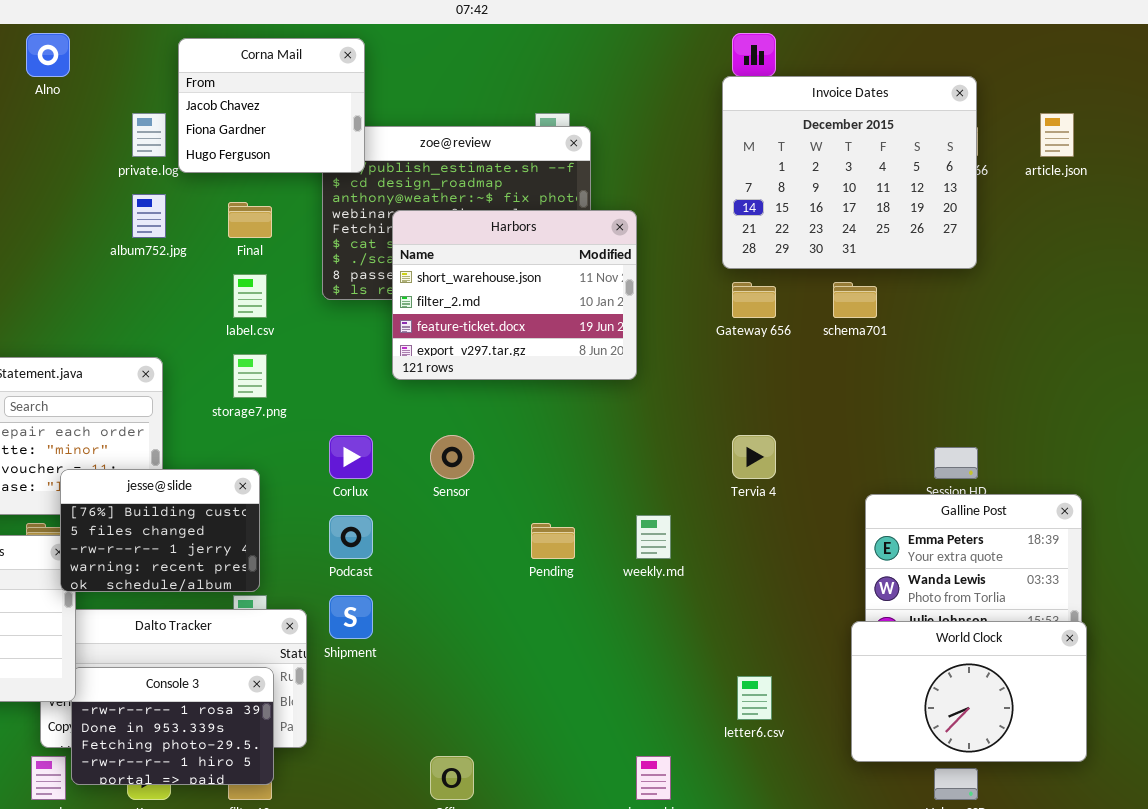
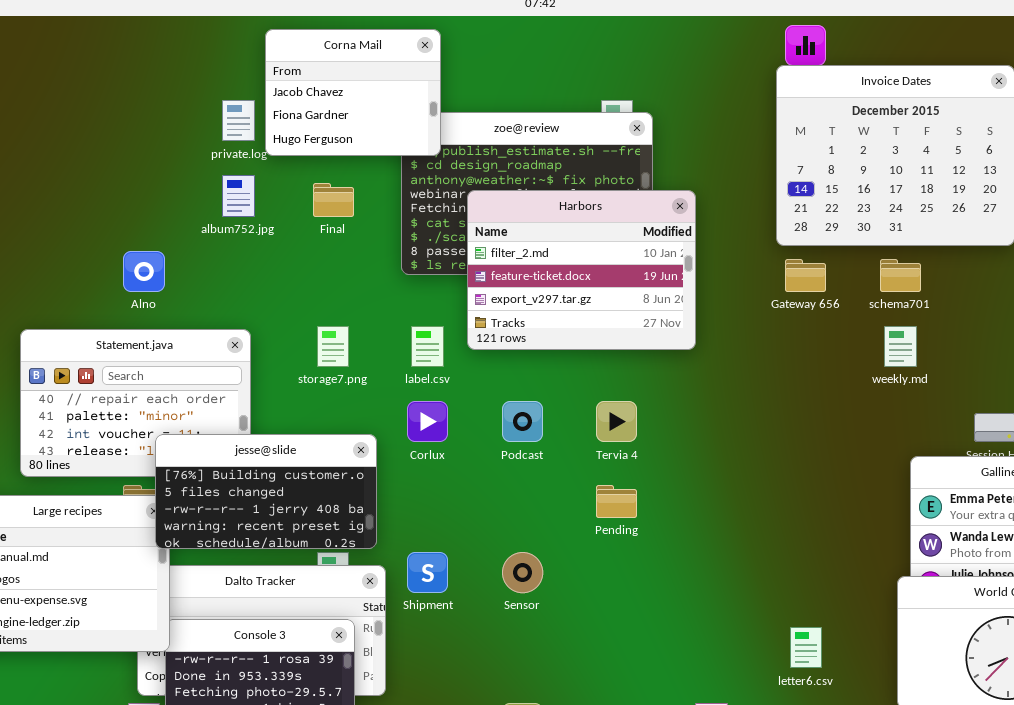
Alno: [26,33,70,77] -> [123,251,165,292], moved
Harbors: [392,210,637,380] -> [467,190,696,350], scrolled down 1 row
label.csv: [233,274,267,318] -> [411,326,444,367], moved
Sensor: [430,435,474,479] -> [502,552,543,593], moved
Tervia 4: [732,435,776,479] -> [596,401,637,442], moved
jesse@slide: [60,469,260,592] -> [155,434,377,549], resized
Podcast: [329,515,373,559] -> [502,401,543,442], moved
weekly.md: [636,515,671,559] -> [884,326,917,367], moved

